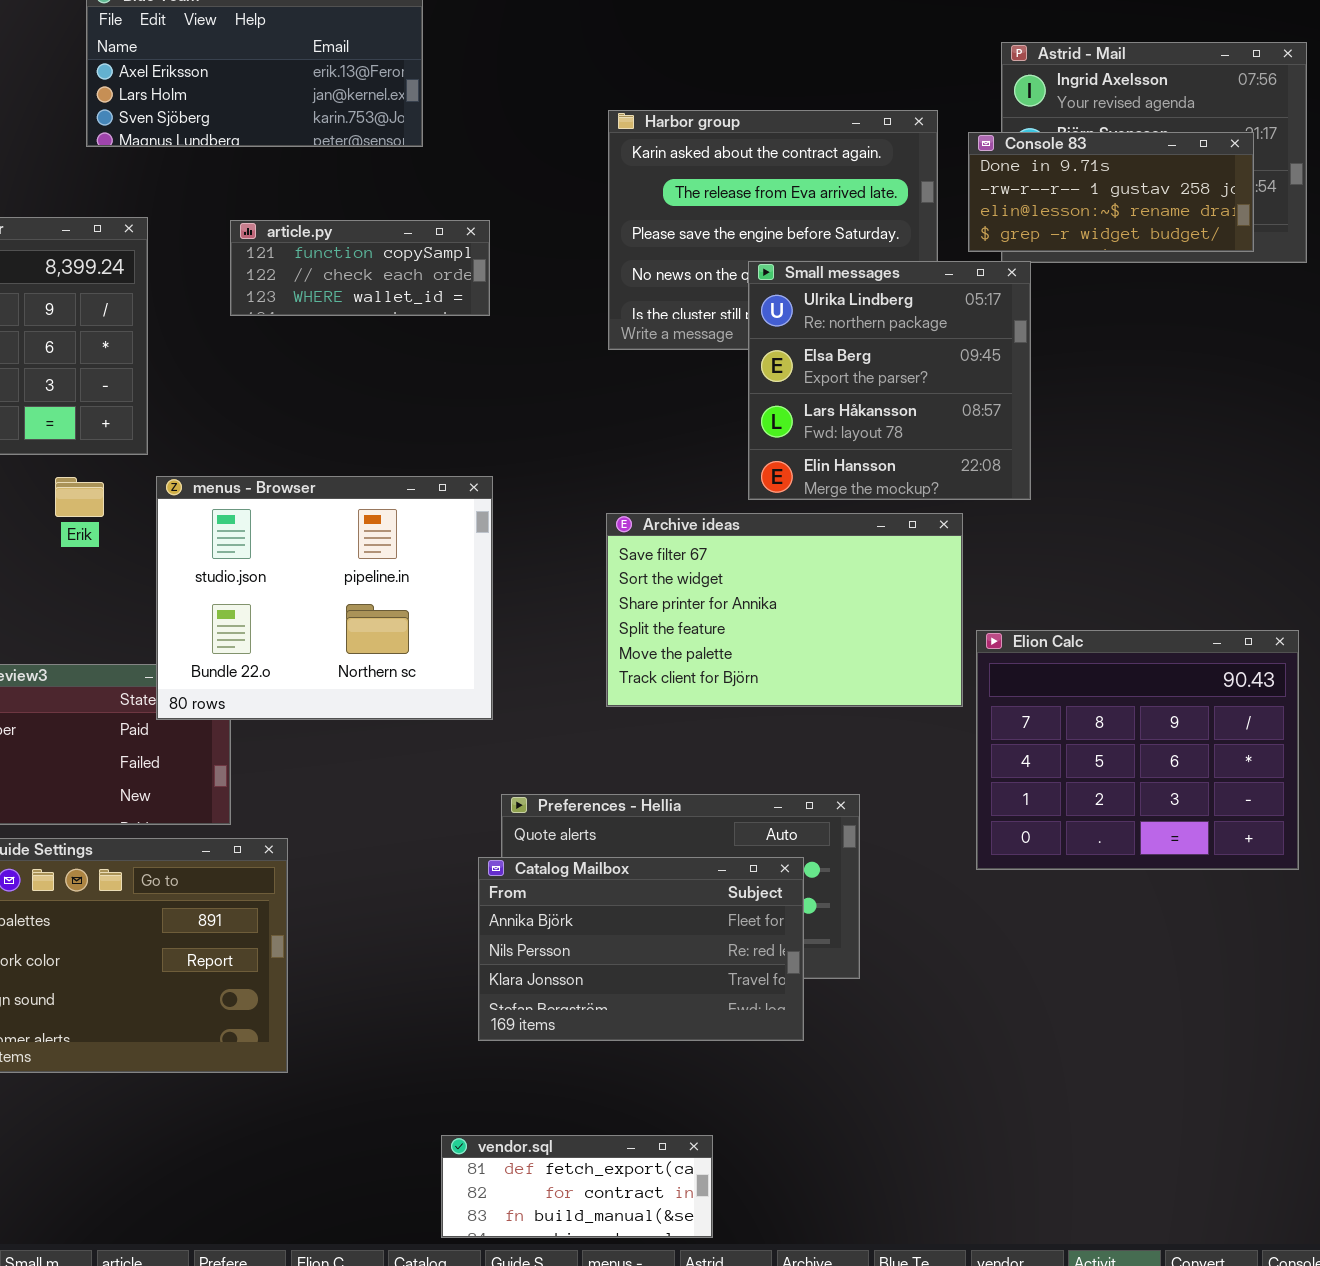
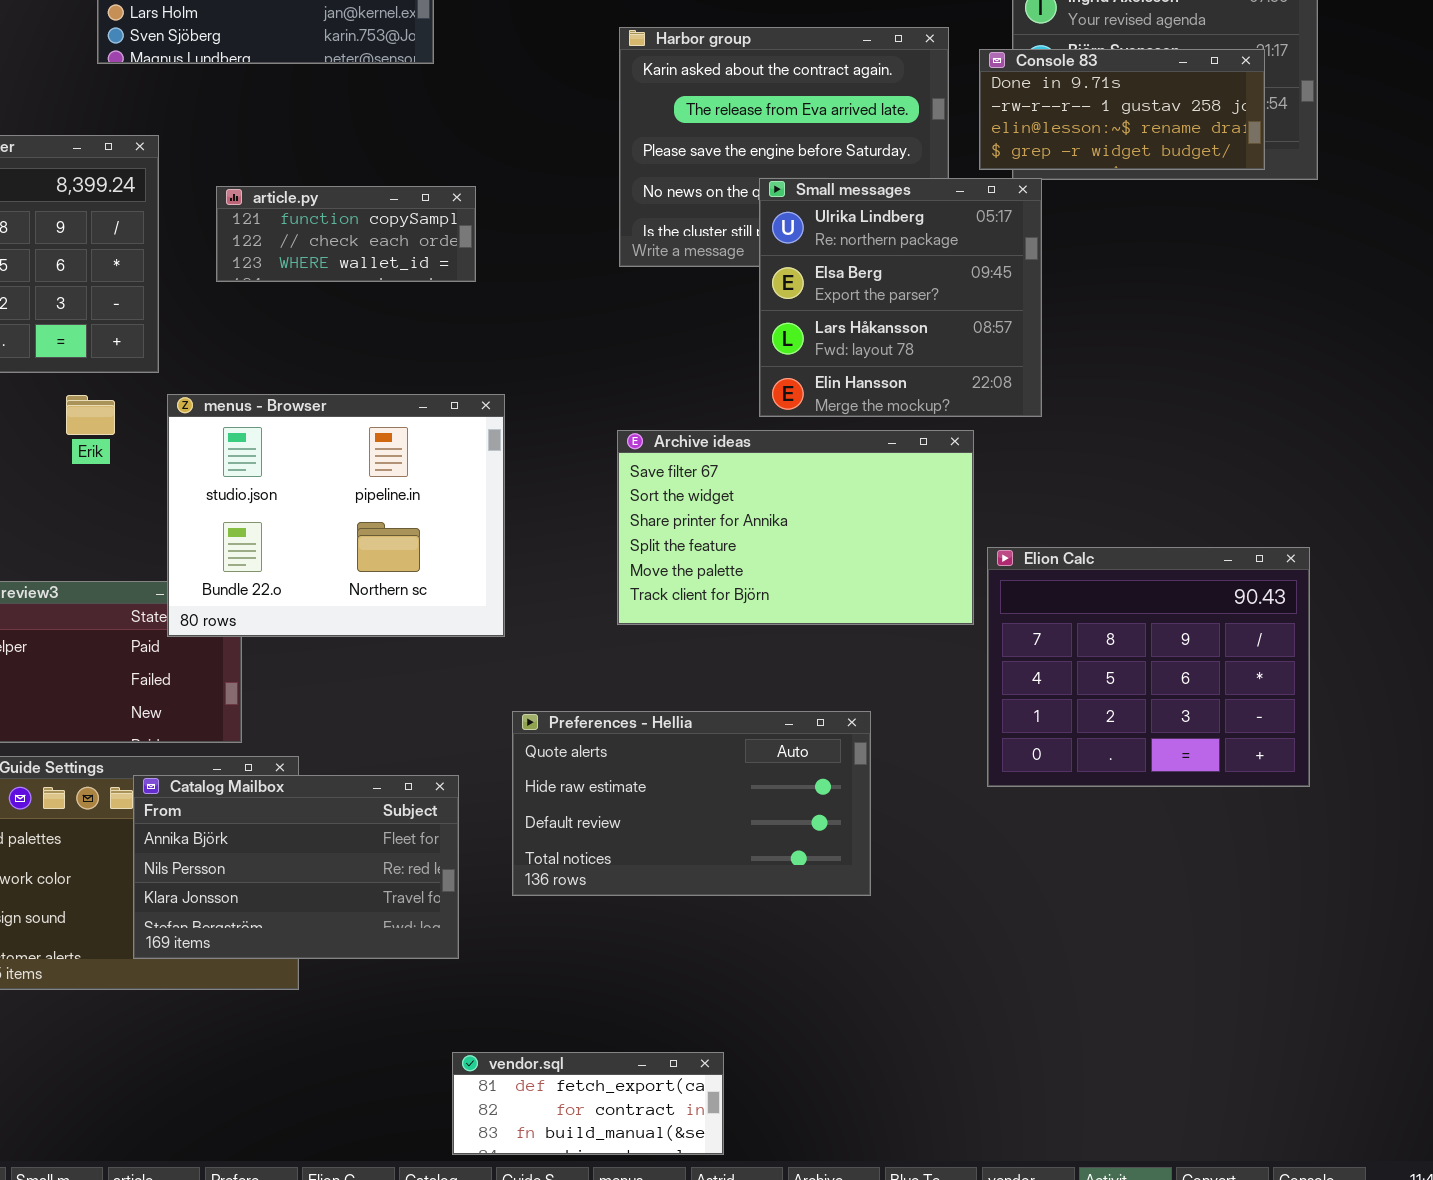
article.py: [230,220,490,316] -> [216,186,476,282], moved
Catalog Mailbox: [478,857,804,1041] -> [133,775,459,959], moved

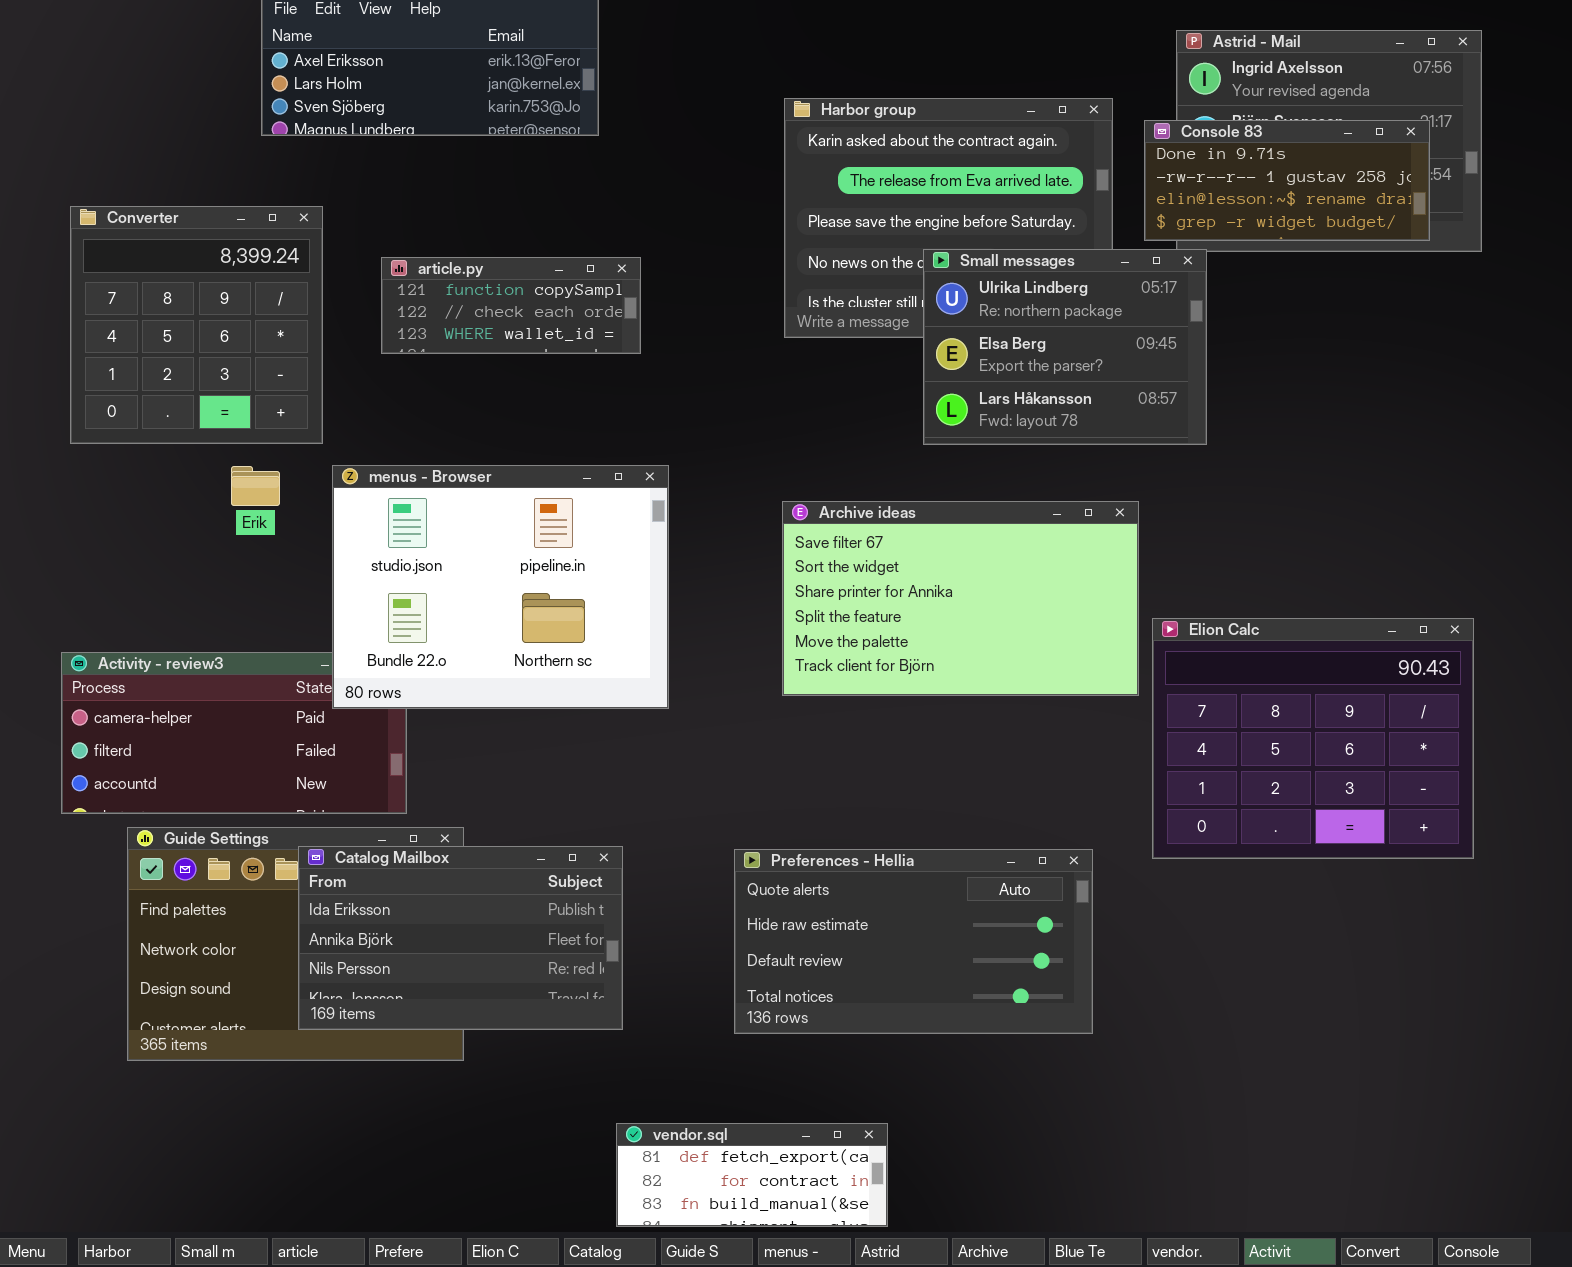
Small messages: [759,178,1042,417] -> [923,249,1207,445], resized
Preferences - Hellia: [512,711,871,896] -> [734,849,1093,1034], moved
Catalog Mailbox: [133,775,459,959] -> [298,846,623,1030], scrolled up 1 row

